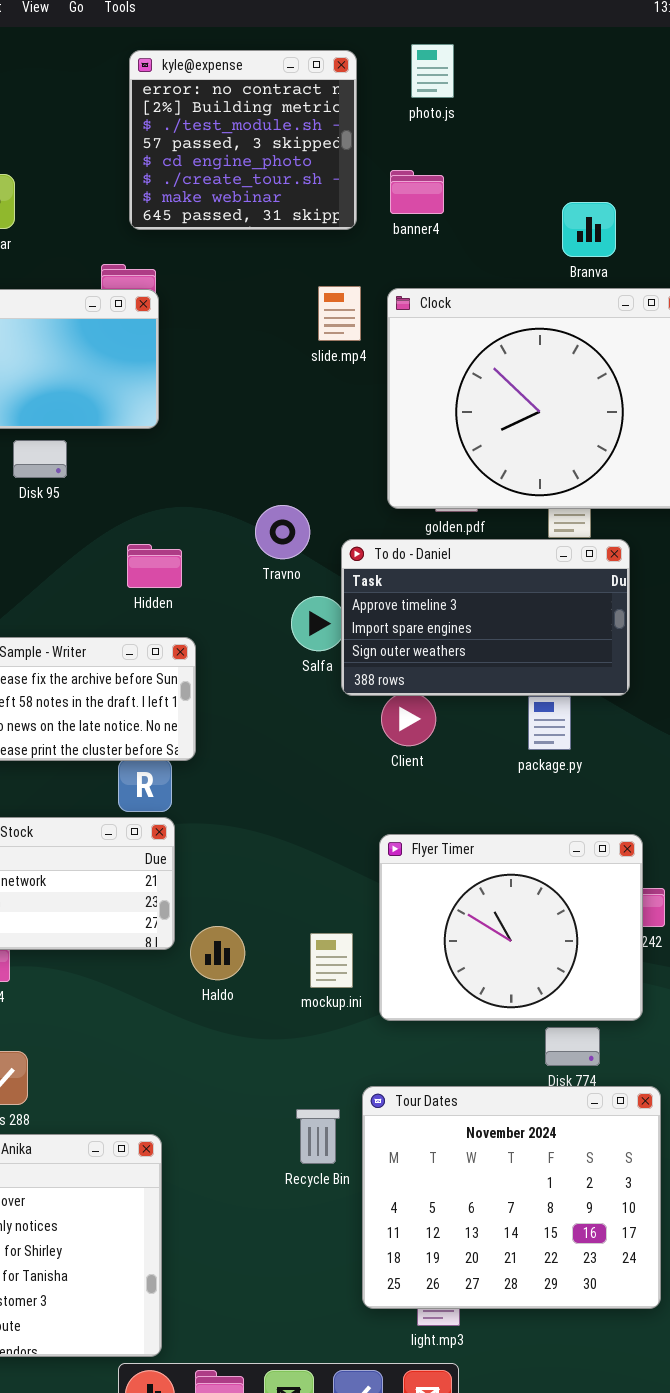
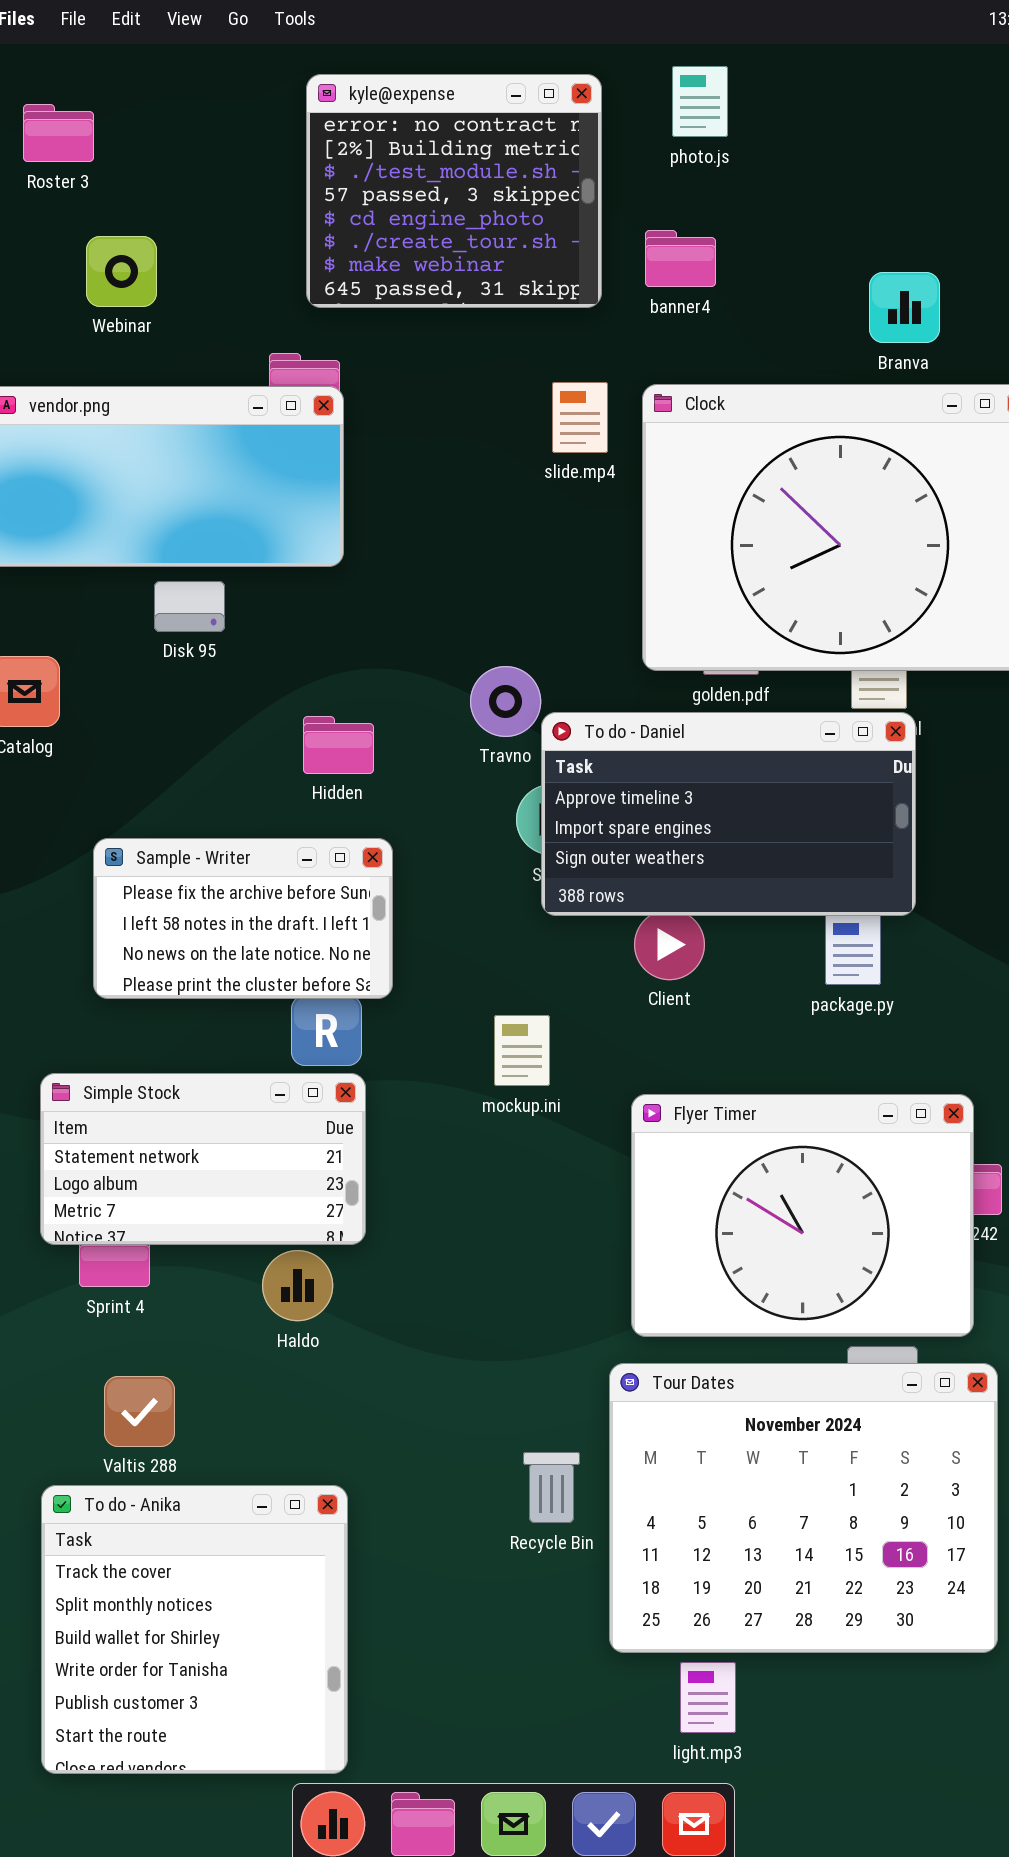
To do - Daniel: [341,539,630,696] -> [541,712,916,916], moved
Haldo: [190,926,245,980] -> [262,1250,333,1321], moved
mockup.ini: [310,933,353,988] -> [494,1015,550,1086], moved
Tour Dates: [362,1086,661,1309] -> [609,1363,998,1653], moved

